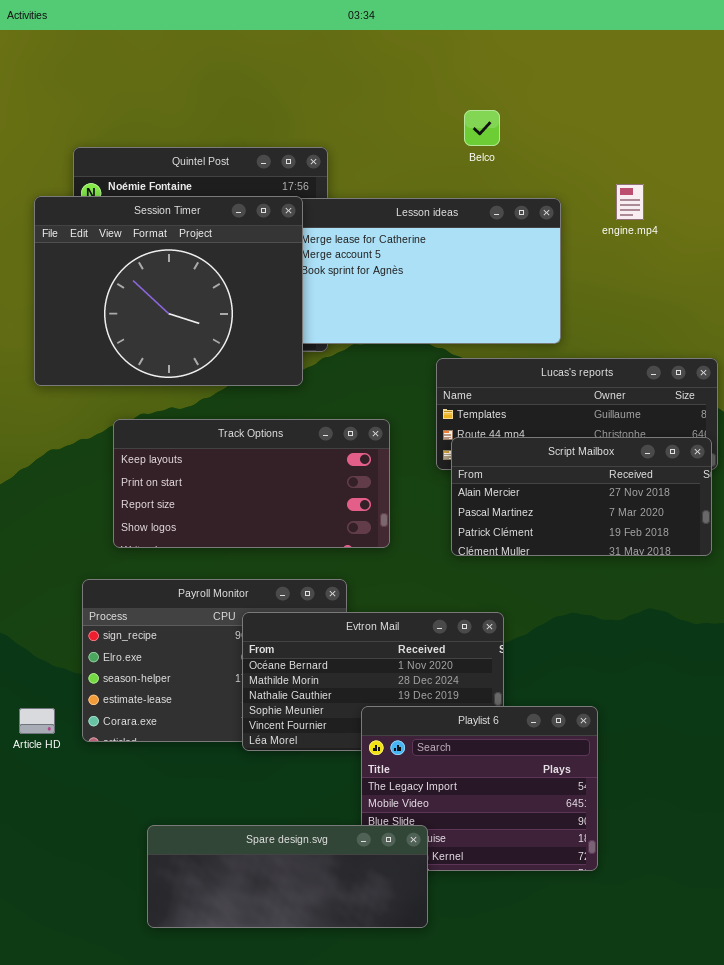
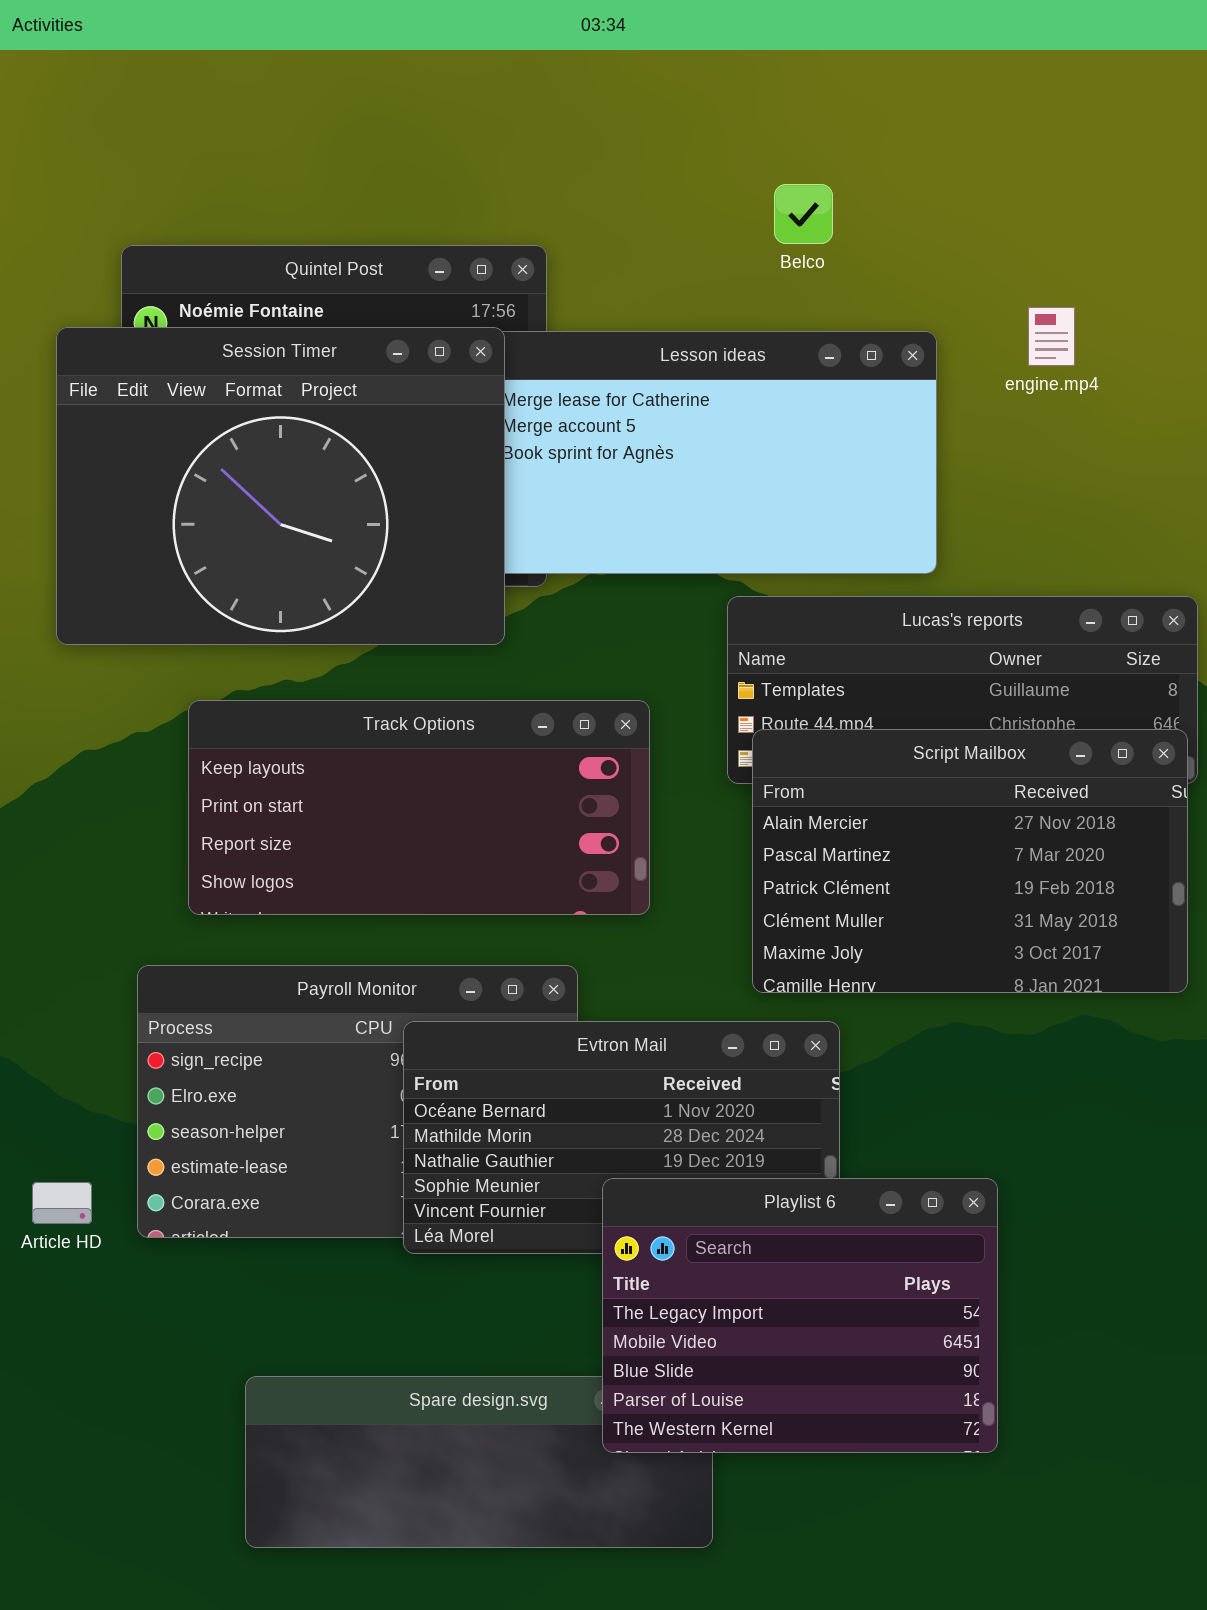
Script Mailbox: [451,437,712,556] -> [752,729,1188,993], resized
Playlist 6: [361,706,598,871] -> [602,1178,998,1453], raised

